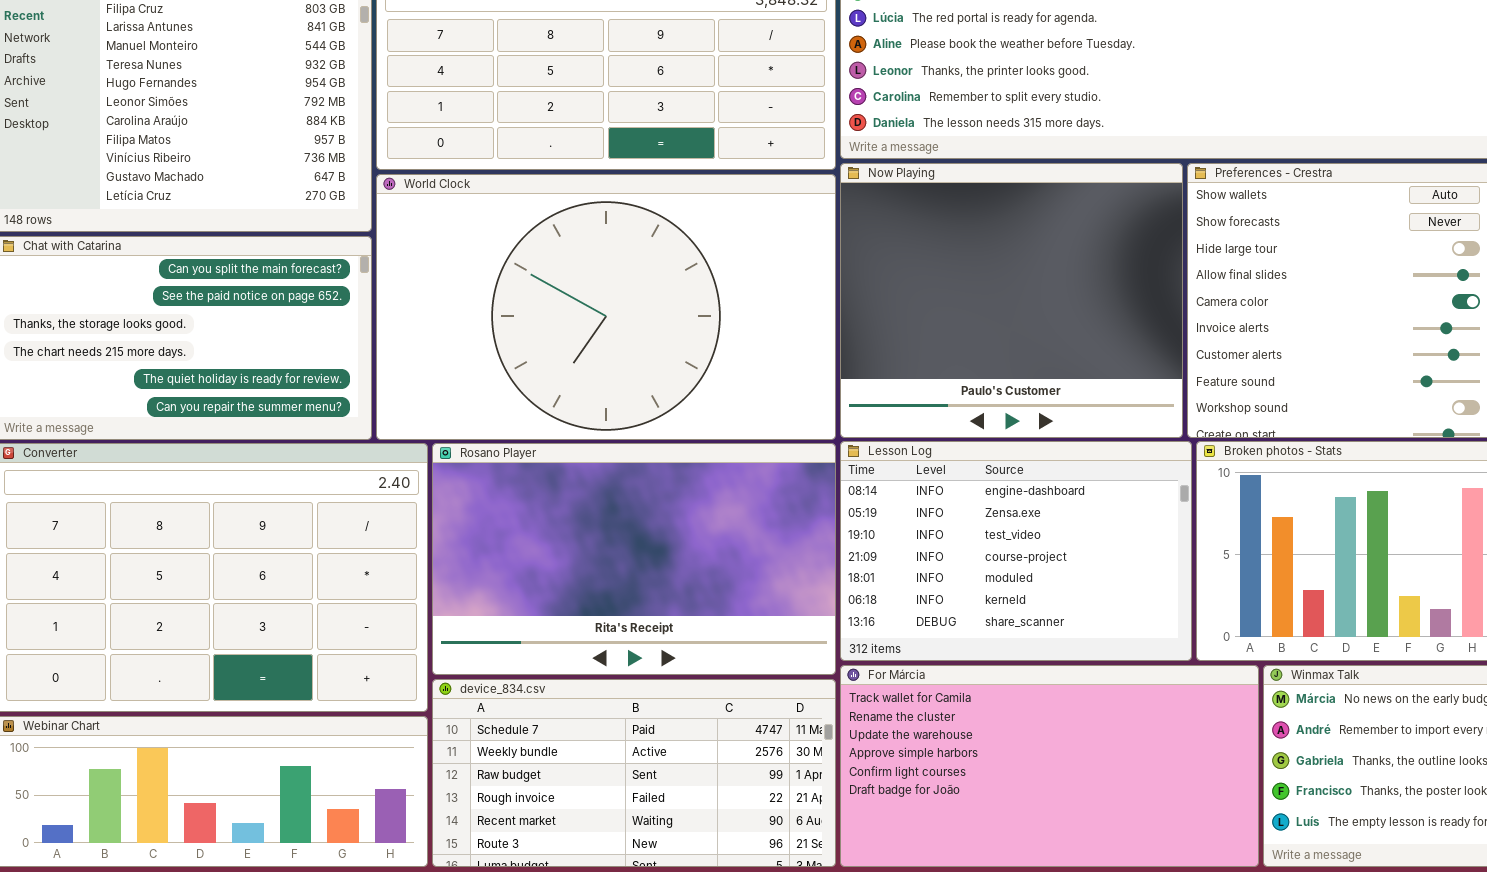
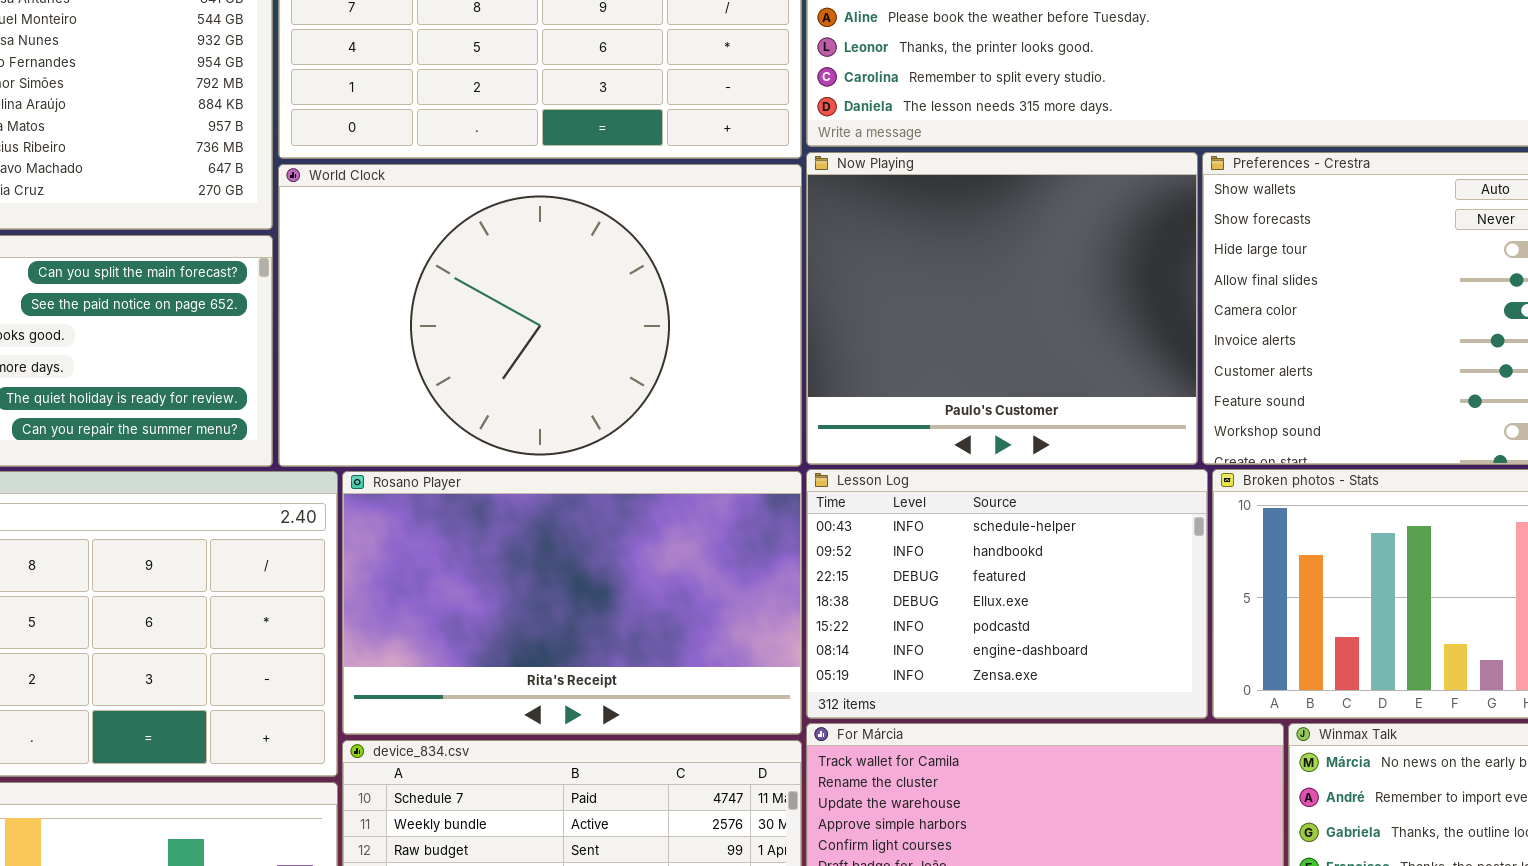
Lesson Log: [840,441,1192,661] -> [806,469,1208,719], scrolled up 5 rows

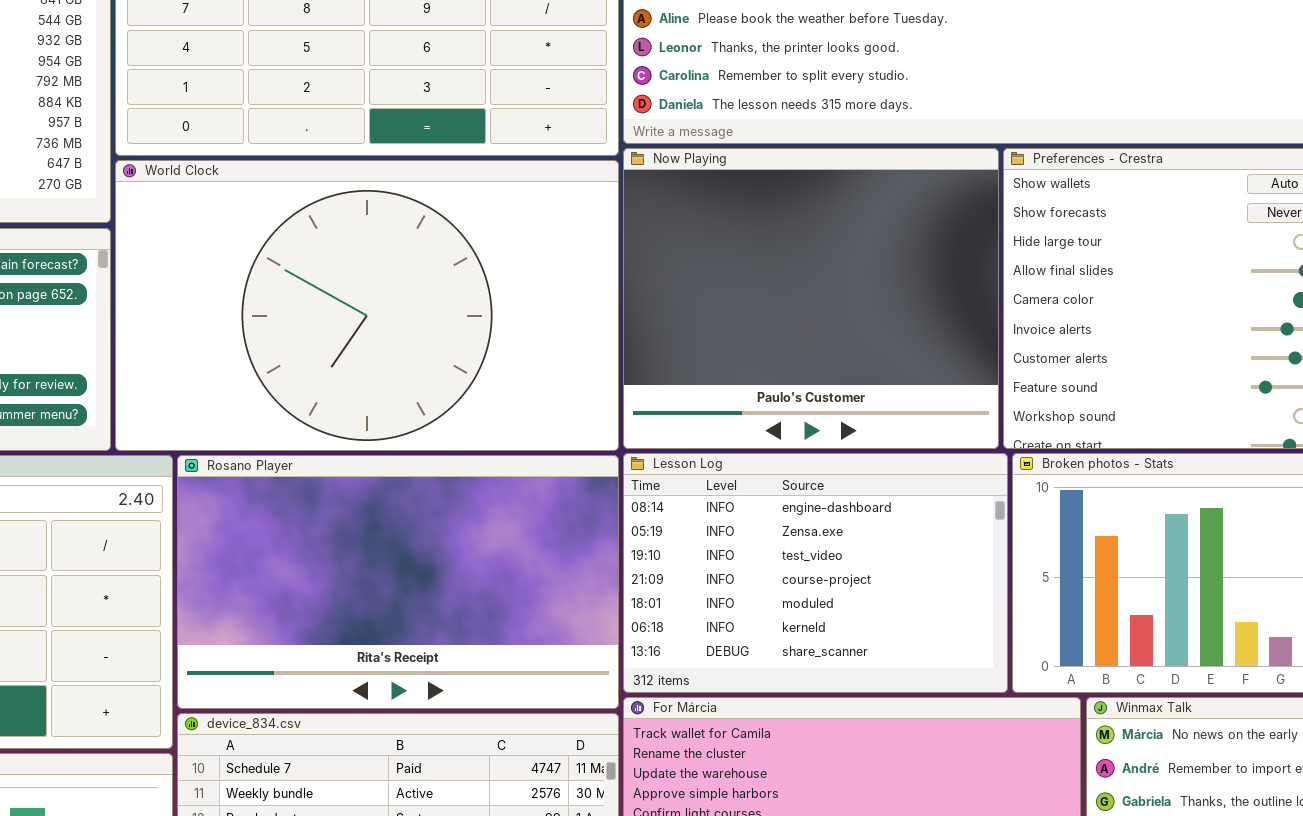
Lesson Log: [806,469,1208,719] -> [623,453,1008,693], scrolled down 5 rows

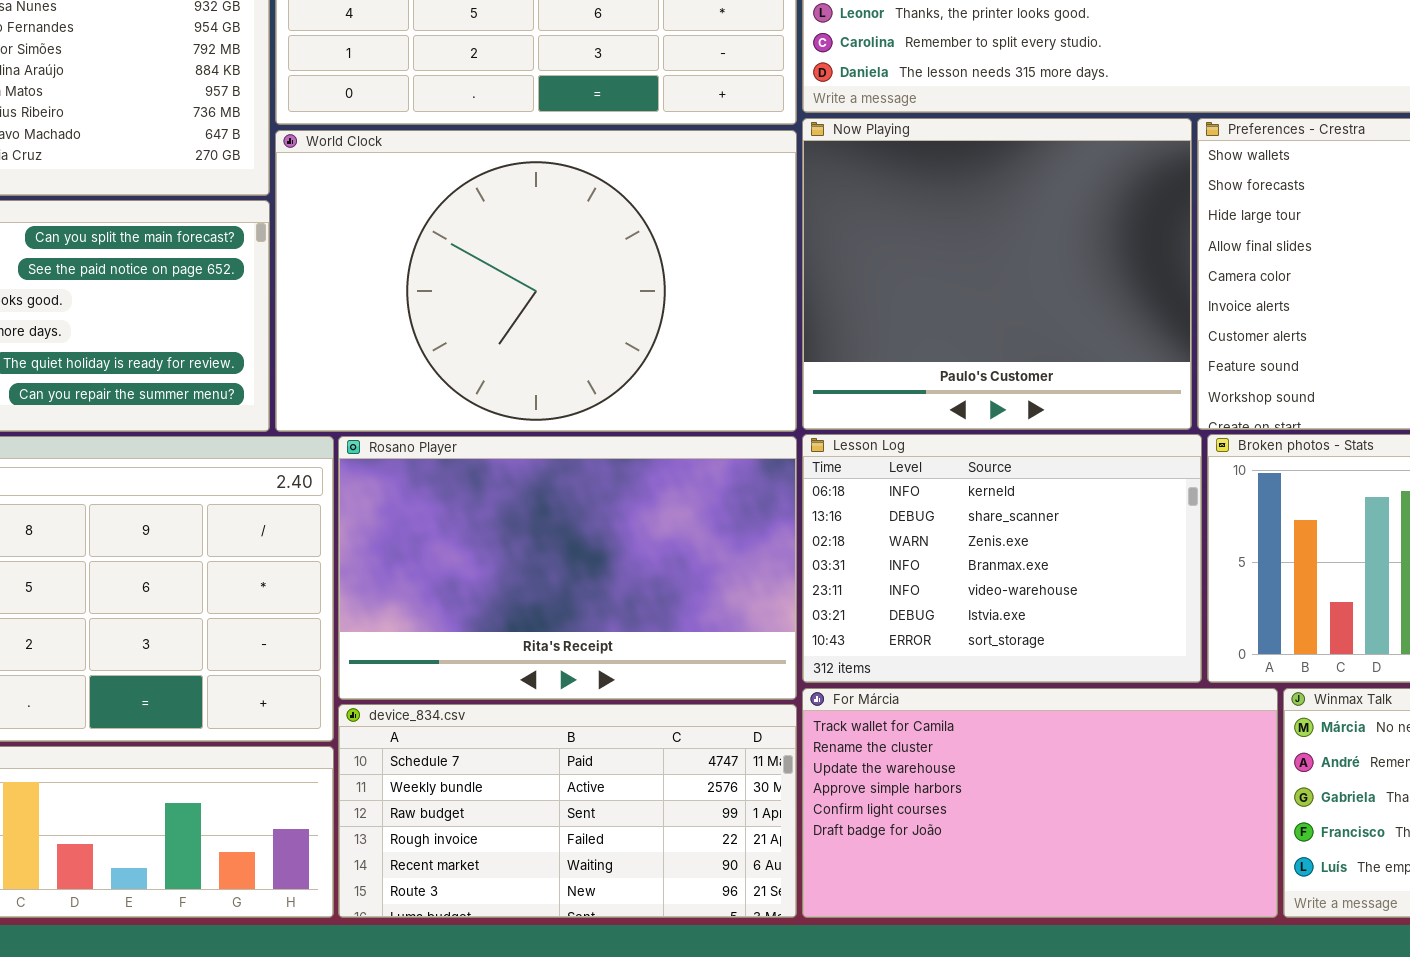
Lesson Log: [623,453,1008,693] -> [802,434,1202,683], scrolled down 5 rows

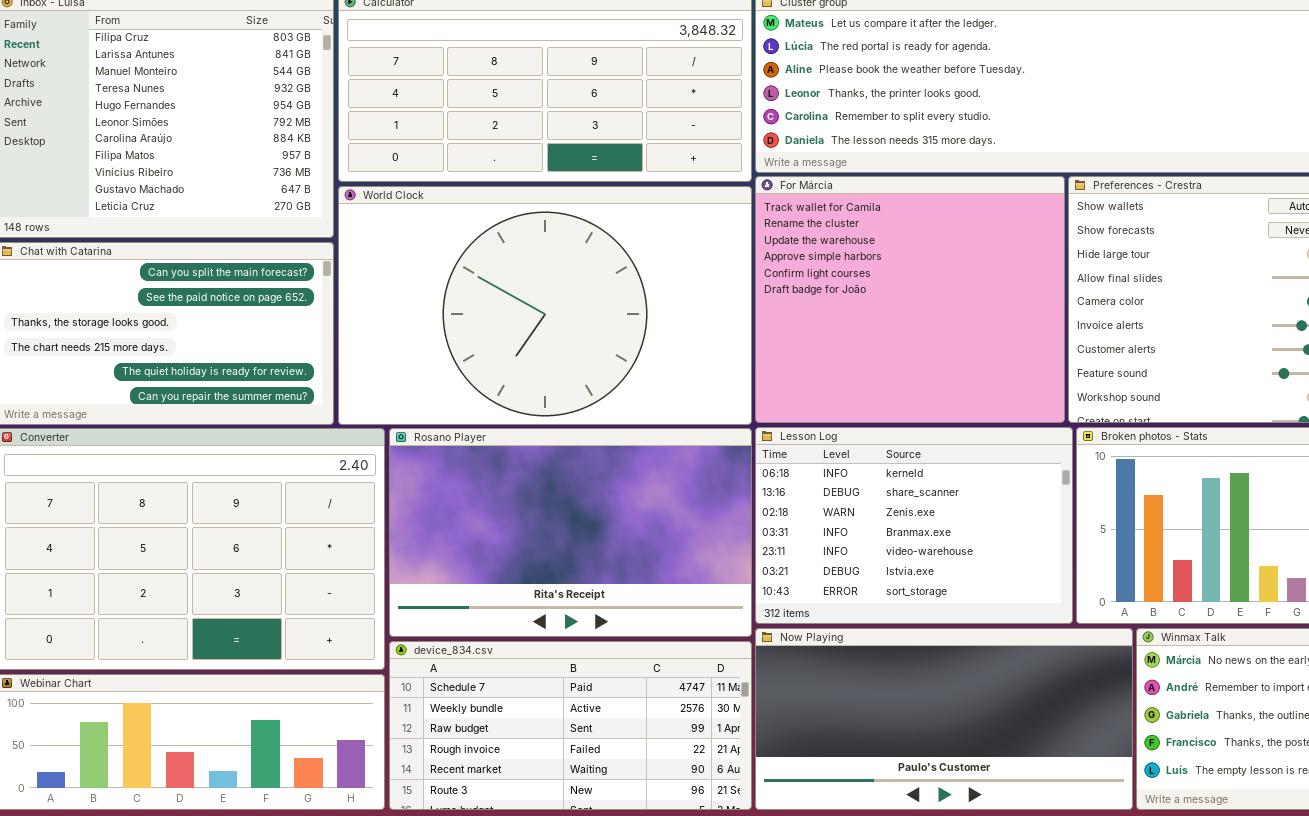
Now Playing: [802,118,1192,430] -> [755,628,1133,810], moved, resized
For Márcia: [802,688,1278,918] -> [755,176,1065,423], moved, resized

